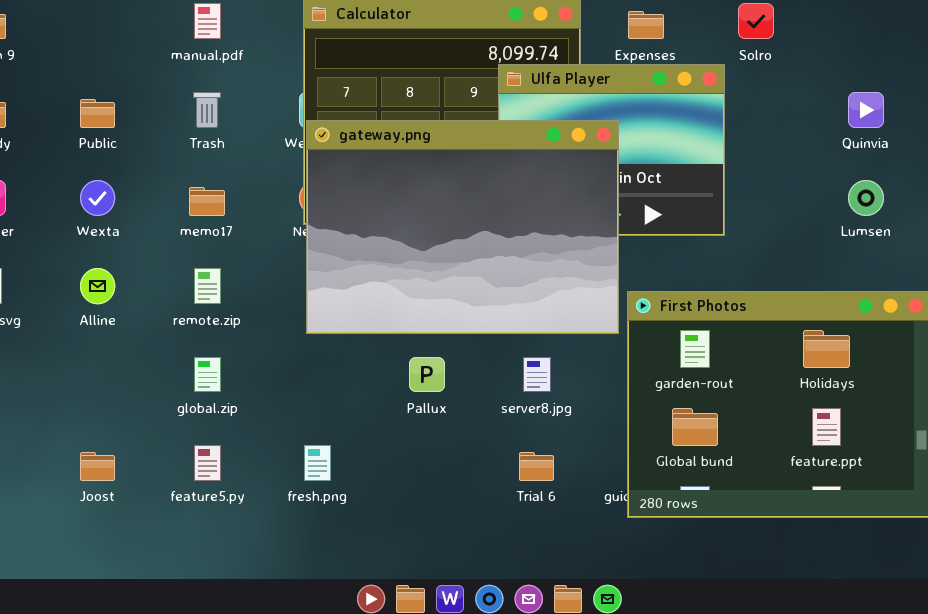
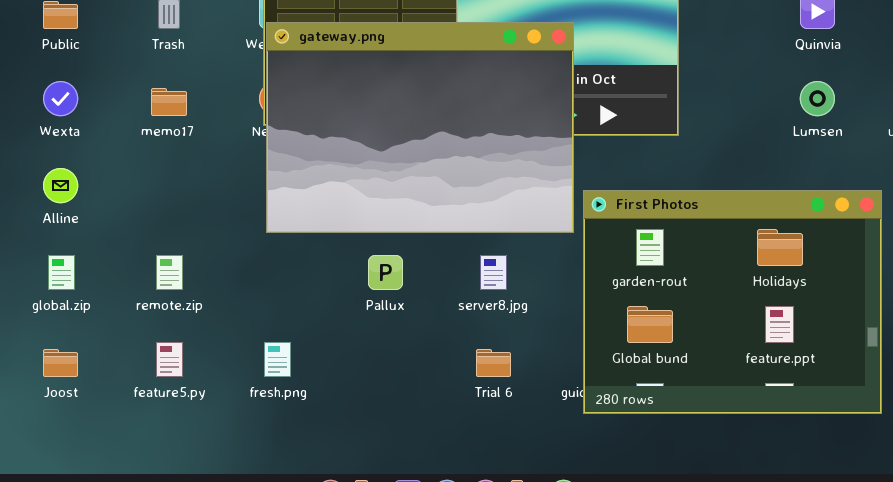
remote.zip: [194,268,221,304] -> [156,255,183,290], moved
global.zip: [194,357,221,392] -> [48,255,75,290], moved

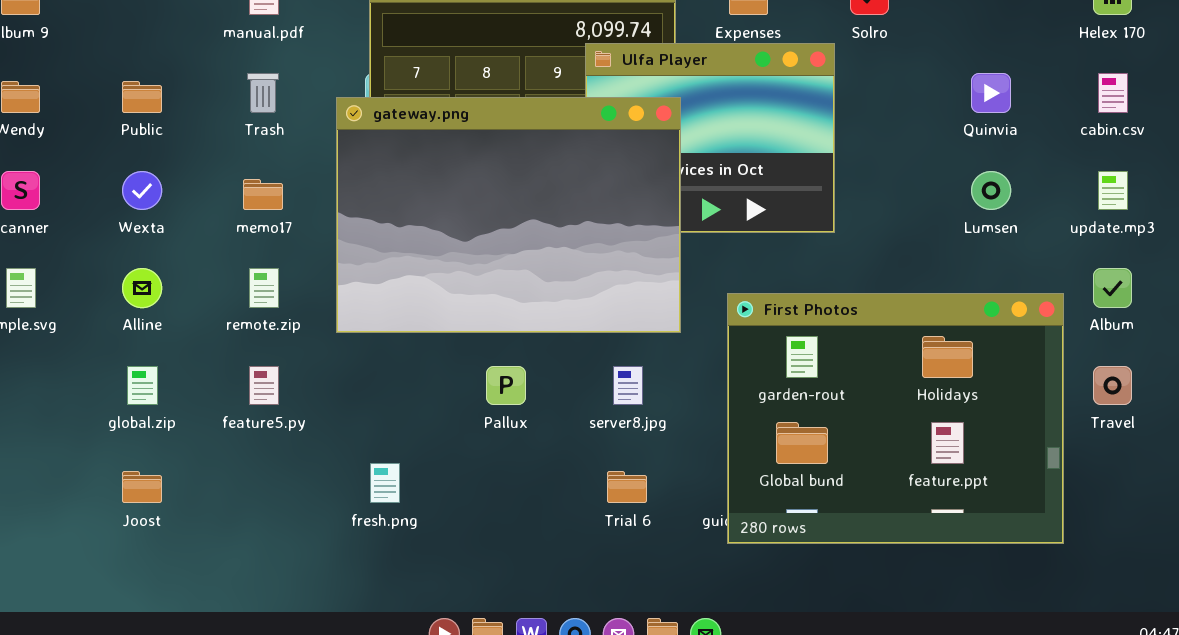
gateway.png: [266,22,574,233] -> [336,97,681,333], moved
remote.zip: [156,255,183,290] -> [249,268,279,308], moved
feature5.py: [156,342,183,377] -> [249,366,279,405], moved

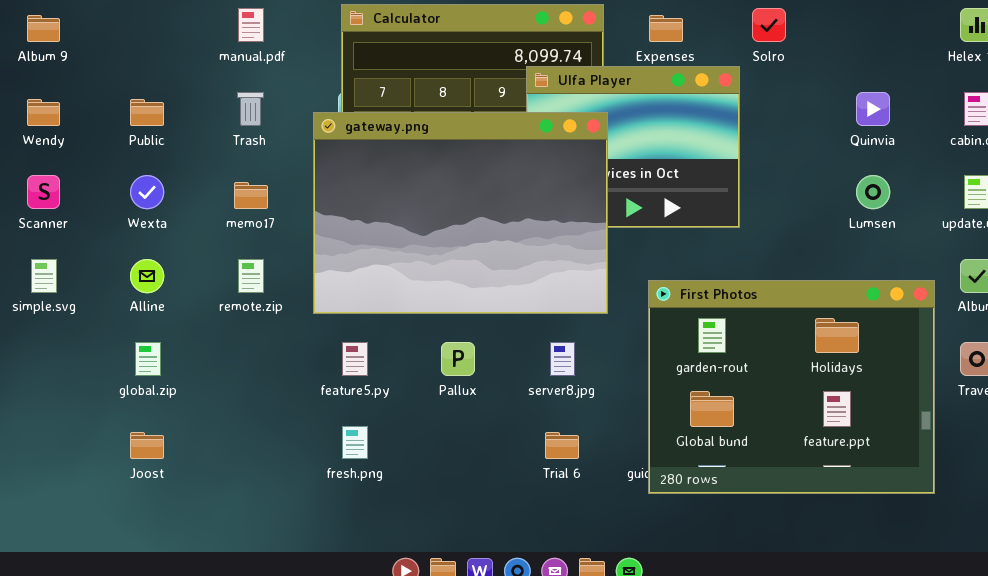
feature5.py: [249,366,279,405] -> [342,342,368,376], moved

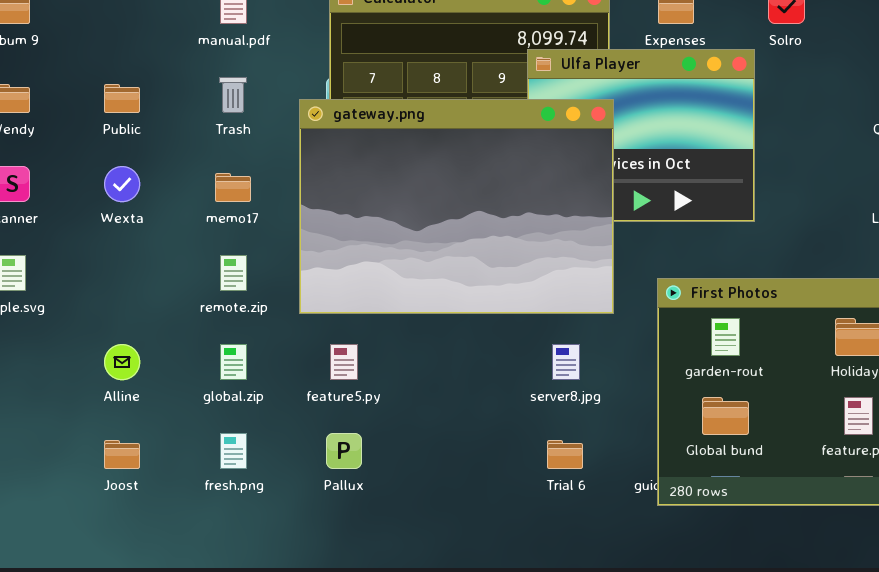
Alline: [130,259,164,293] -> [104,344,140,380], moved
global.zip: [135,342,161,376] -> [220,344,247,380], moved
Pallux: [441,342,475,376] -> [326,433,362,469], moved
fresh.png: [342,426,368,459] -> [220,433,247,469], moved

